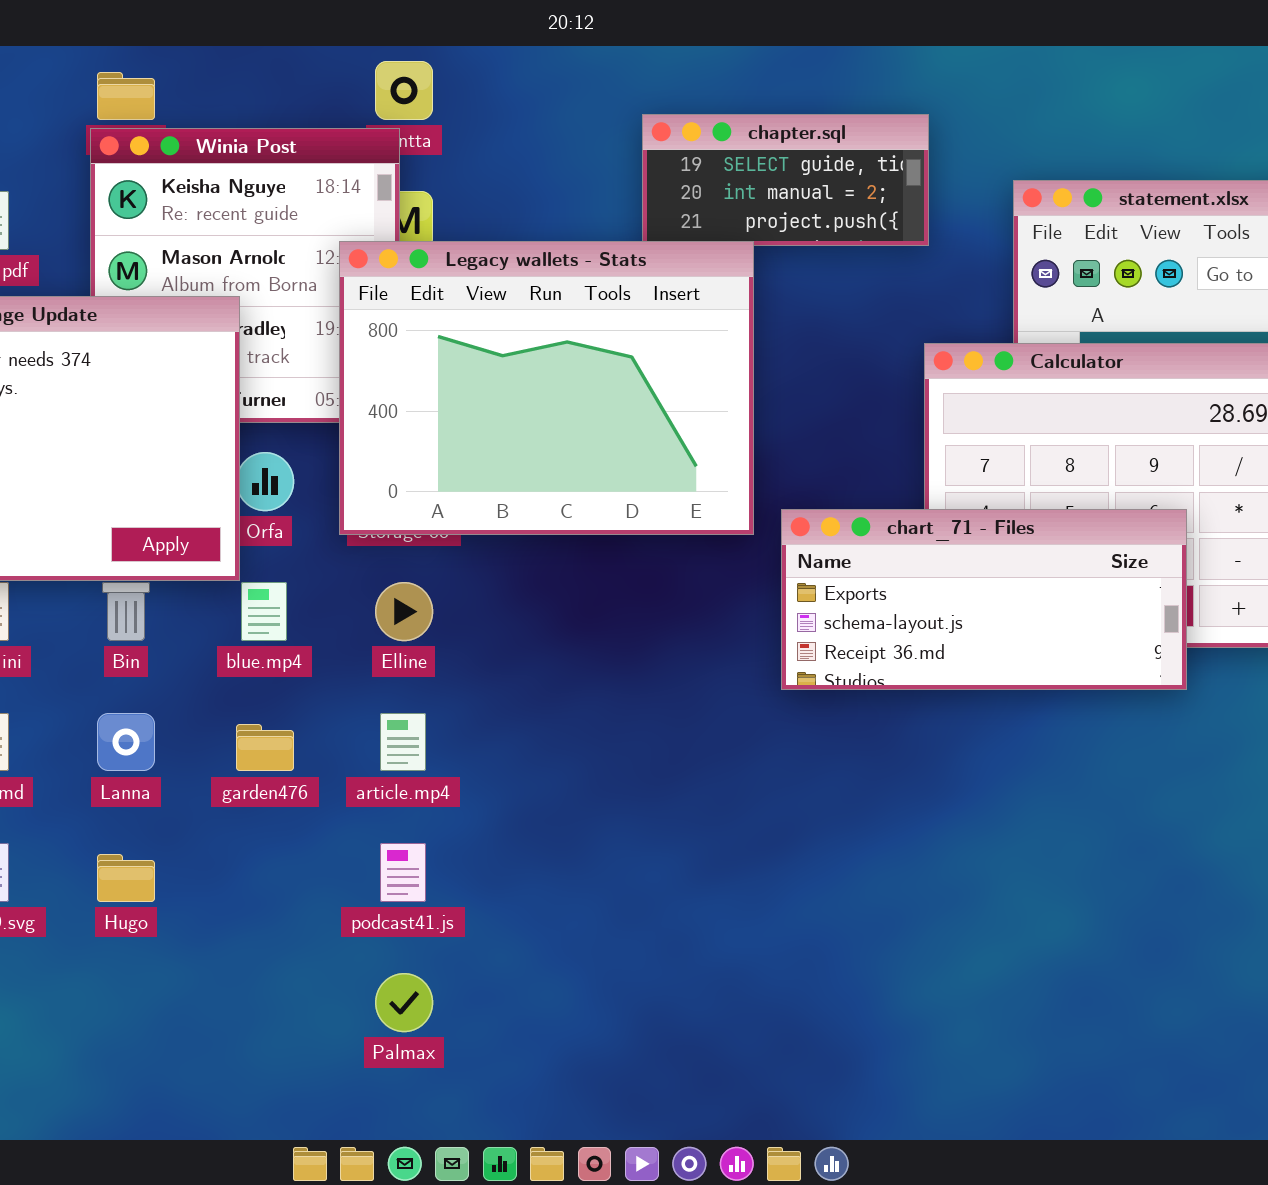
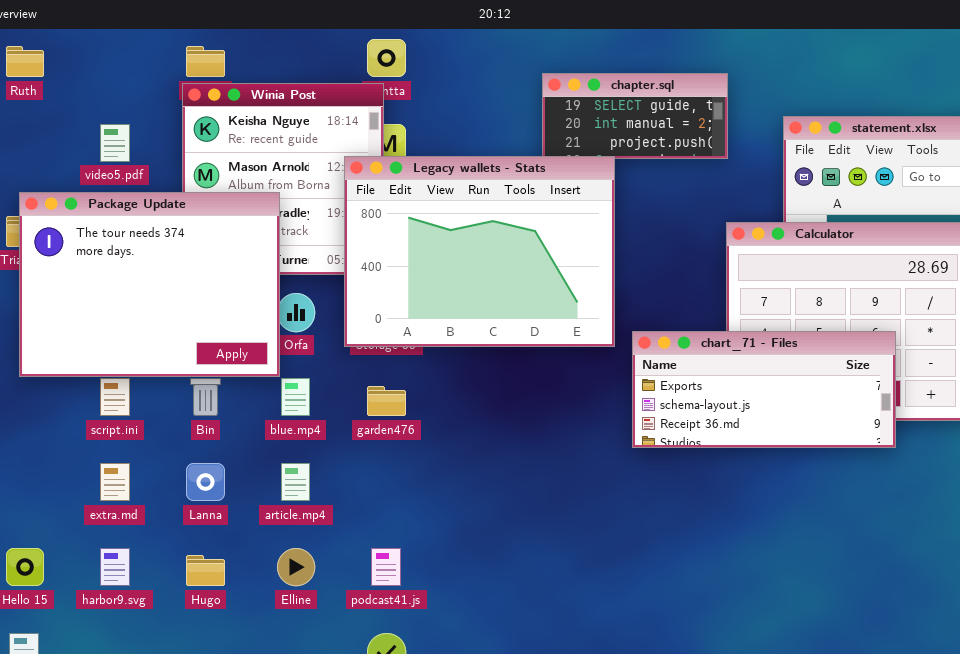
Elline: [375,582,433,641] -> [277,548,315,586], moved
article.mp4: [380,713,426,771] -> [281,463,310,501], moved
garden476: [236,724,294,771] -> [367,386,406,416], moved

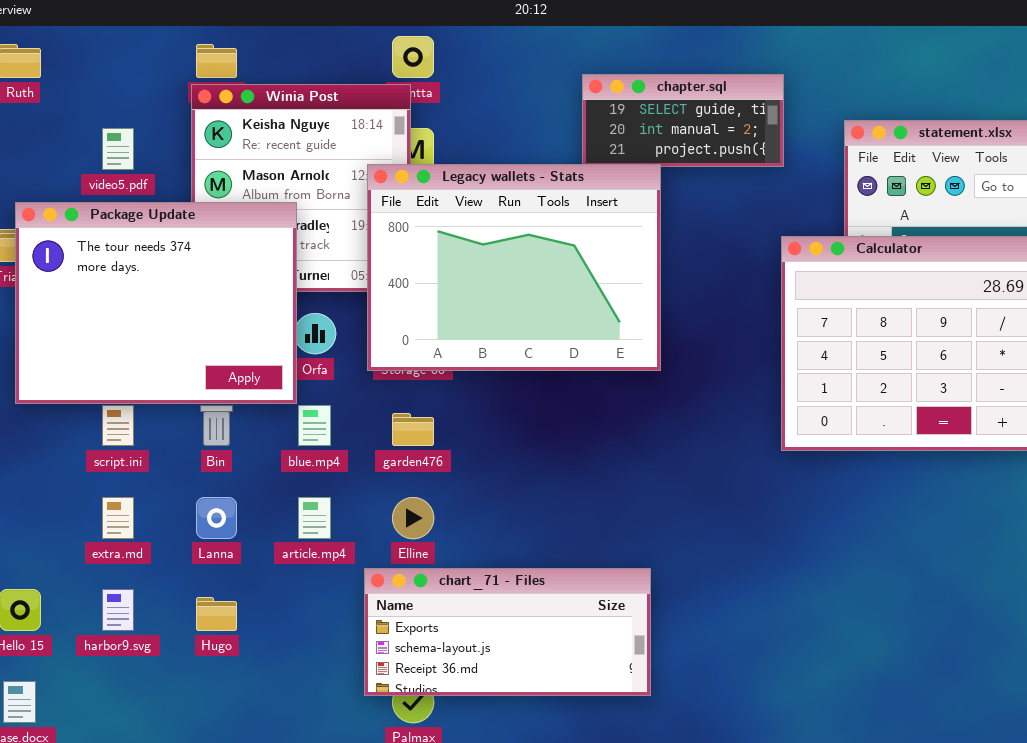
chart_71 - Files: [632,331,896,448] -> [364,568,651,696], moved
Elline: [277,548,315,586] -> [392,497,434,539], moved

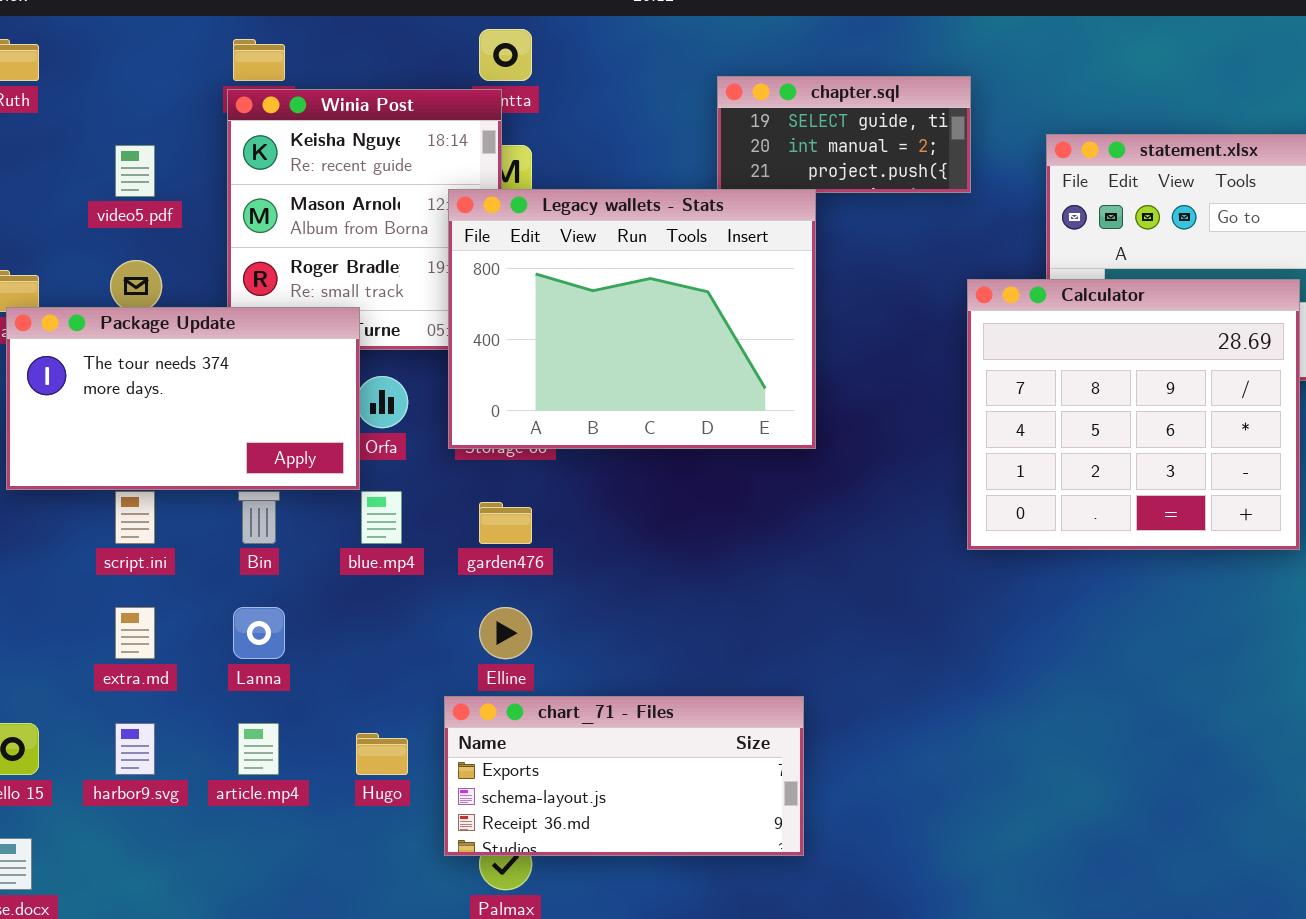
Package Update: [15,202,297,404] -> [6,307,360,490], resized
article.mp4: [298,497,331,539] -> [238,723,279,775], moved
Hugo: [196,597,237,631] -> [356,733,408,775], moved

